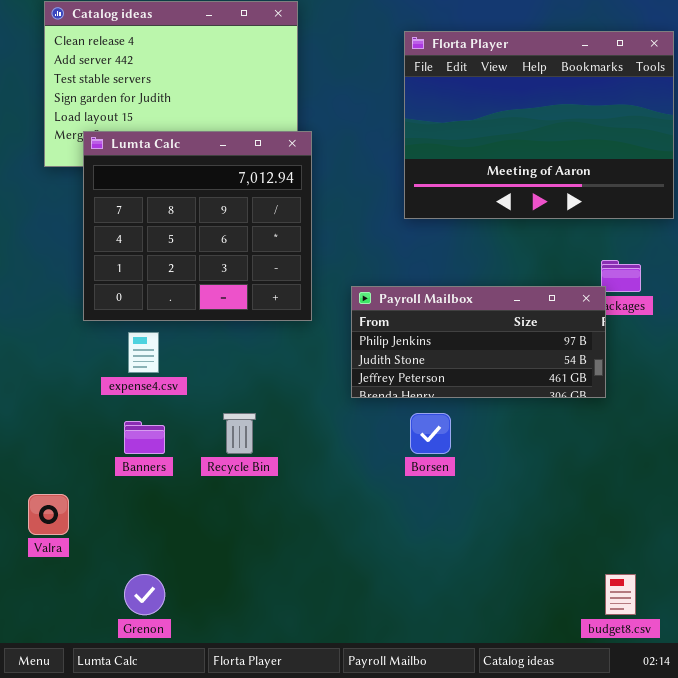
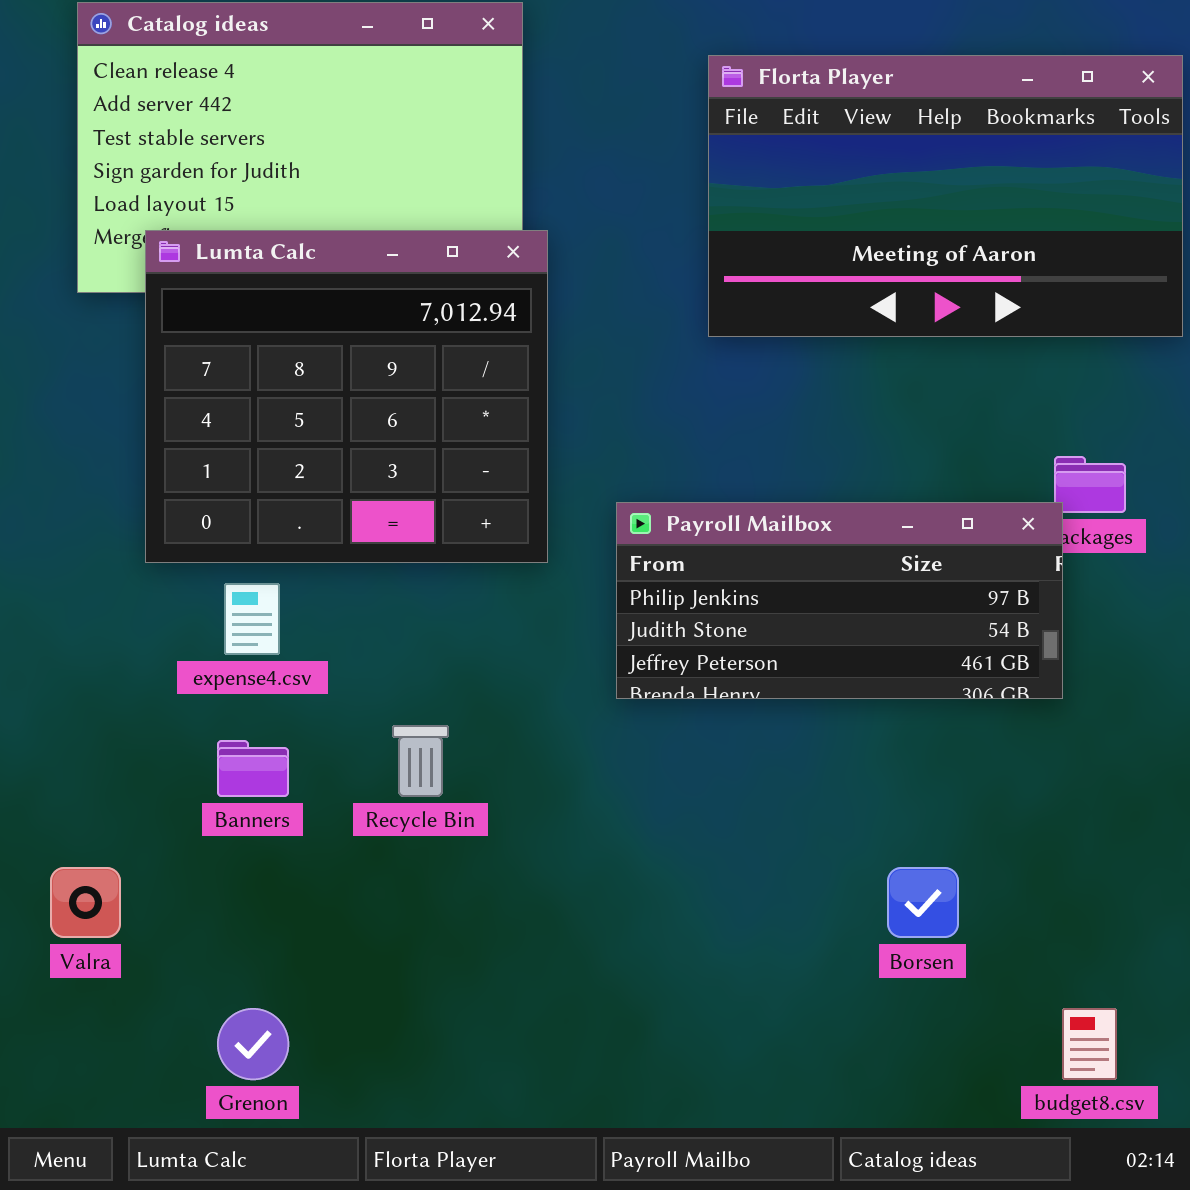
Florta Player: [404,31,674,219] -> [708,55,1183,337], resized
Borsen: [410,413,451,454] -> [887,867,959,938], moved

